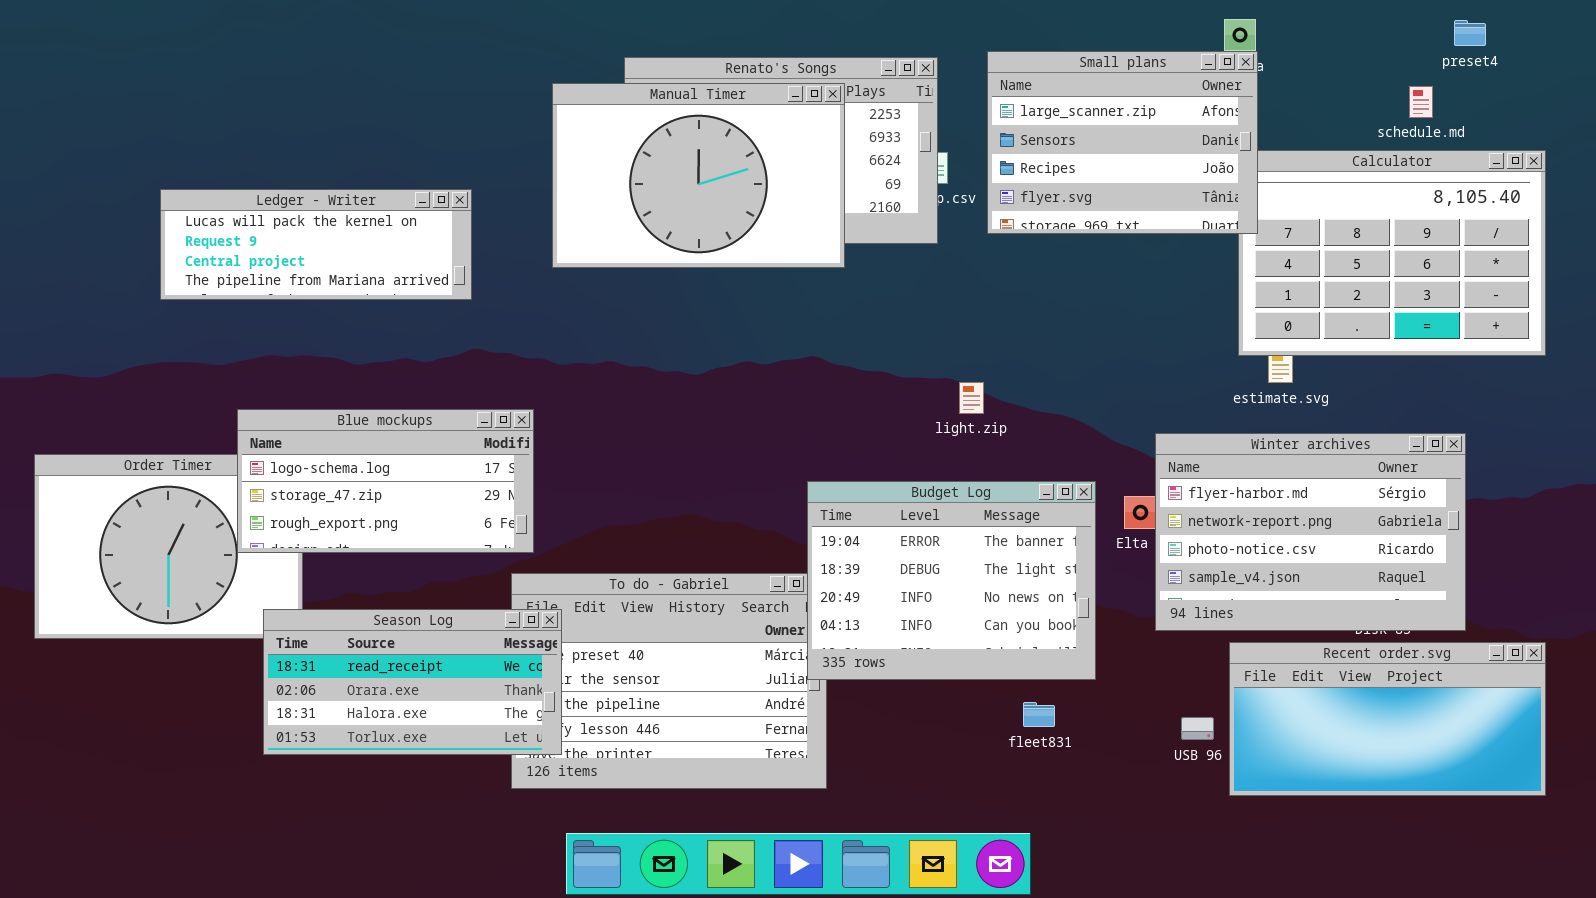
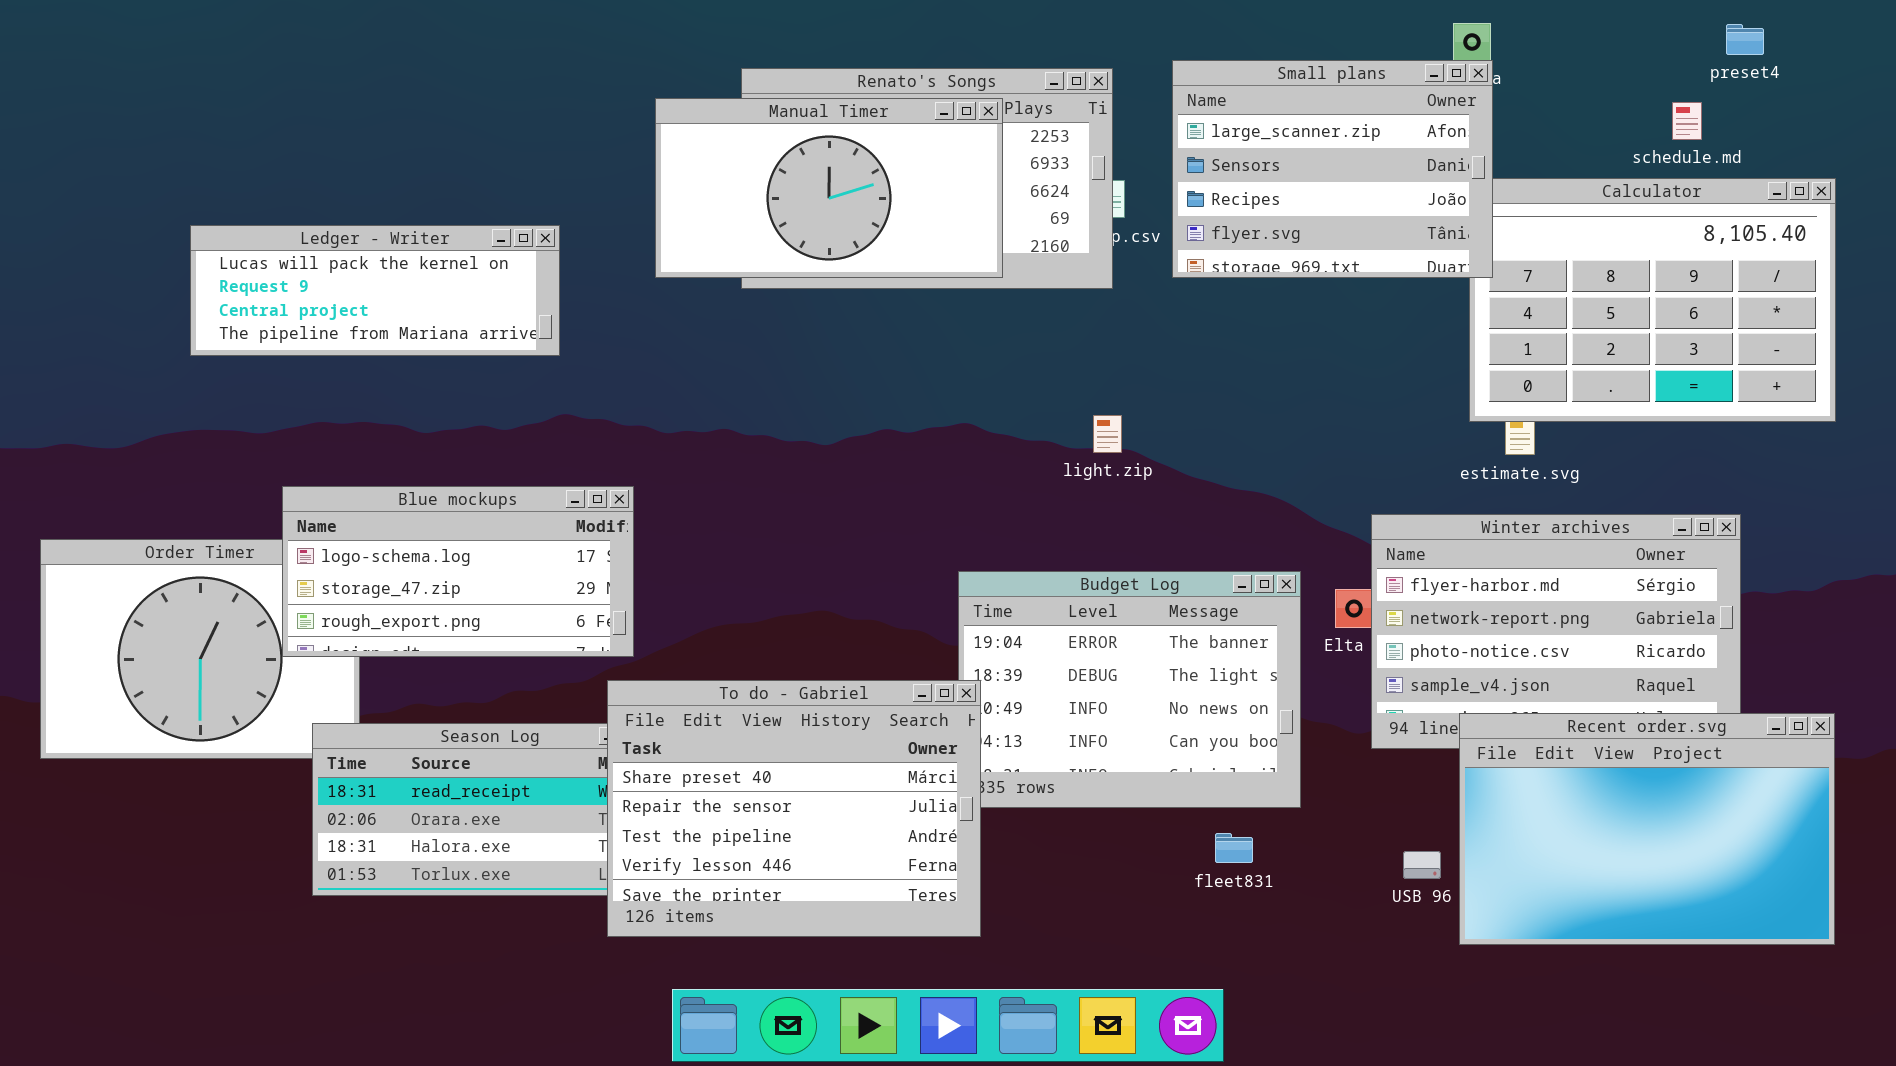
Manual Timer: [552,83,845,268] -> [655,98,1003,278], resized
light.zip: [959,382,984,414] -> [1093,415,1122,453], moved
To do - Gabriel: [511,573,827,789] -> [607,680,981,937], raised
Recent order.svg: [1229,642,1546,796] -> [1459,713,1835,945], resized

